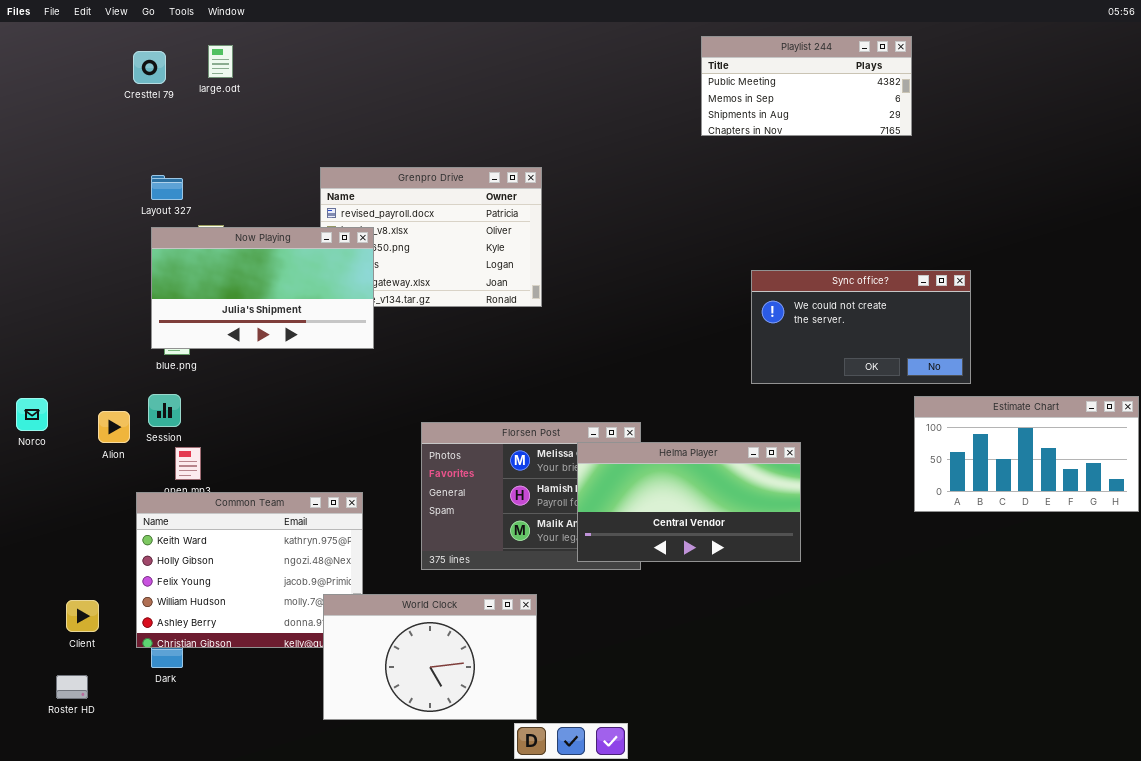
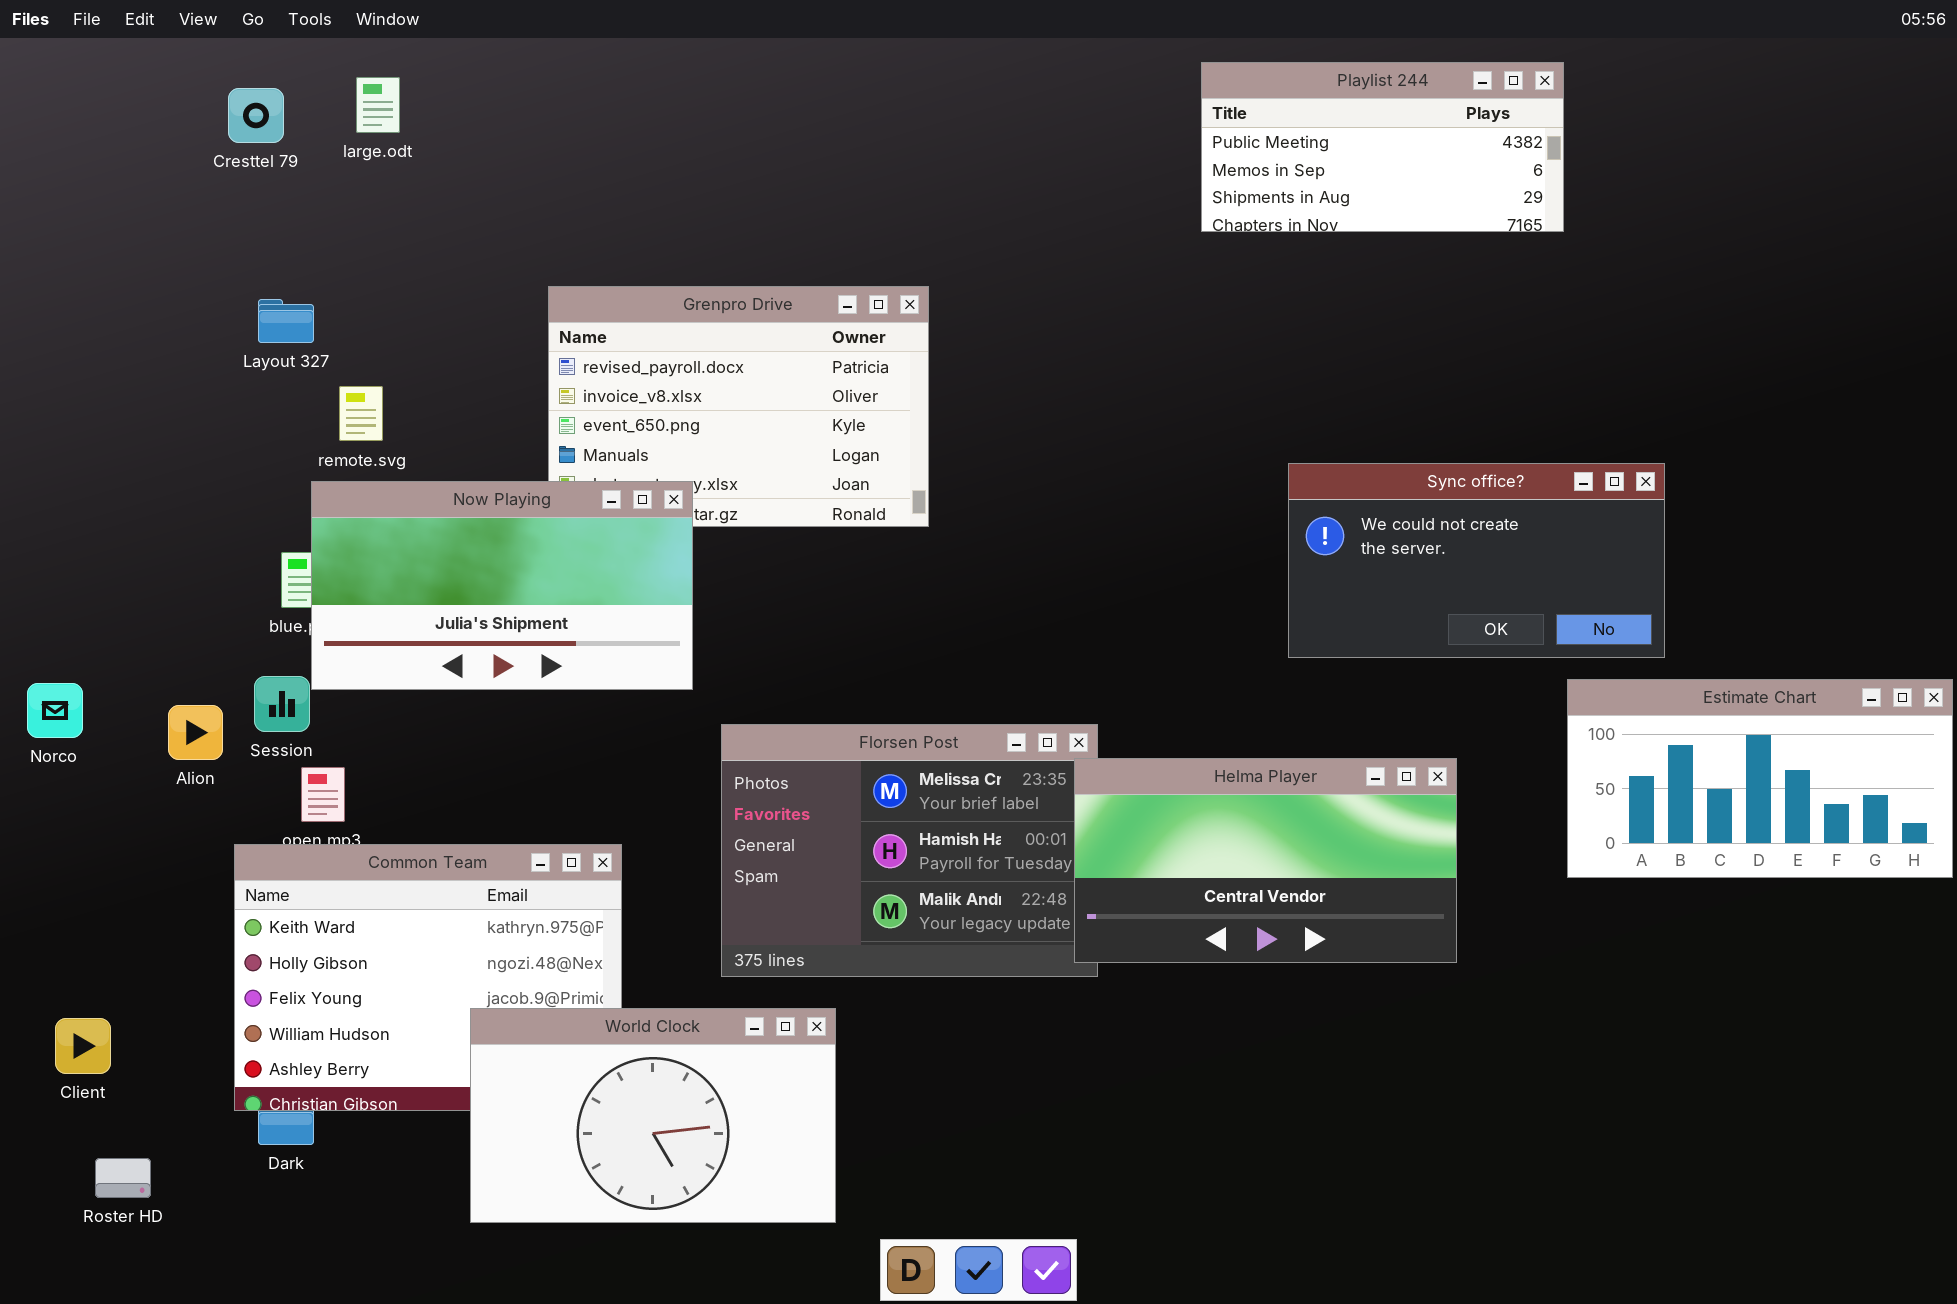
Now Playing: [151,227,374,349] -> [311,481,693,690], moved
Helma Player: [577,442,801,562] -> [1074,758,1457,963], moved
World Clock: [323,594,537,720] -> [470,1008,836,1223], moved
Client: [66,600,99,632] -> [55,1018,111,1074], moved

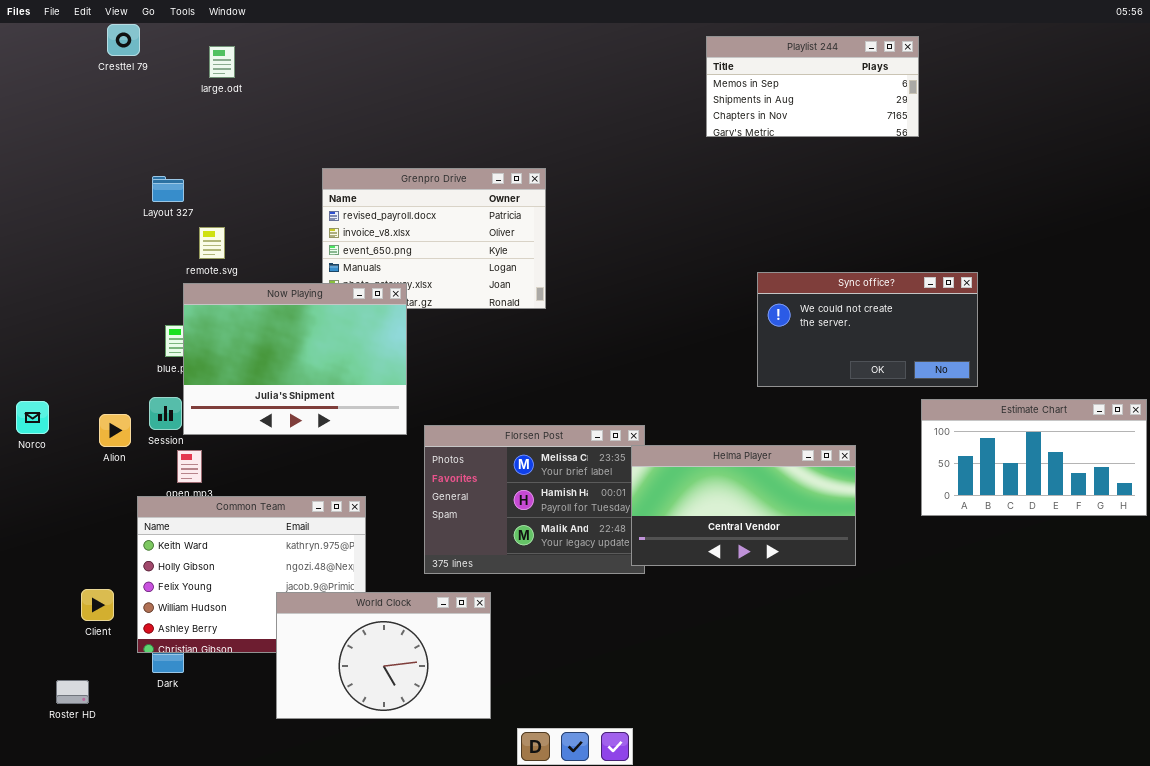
Playlist 244: [1201,62,1564,232] -> [706,36,919,137], scrolled down 1 row
Cresttel 79: [228,88,284,143] -> [107,24,140,56], moved
Now Playing: [311,481,693,690] -> [183,283,407,435], resized
Client: [55,1018,111,1074] -> [81,589,114,621], moved

